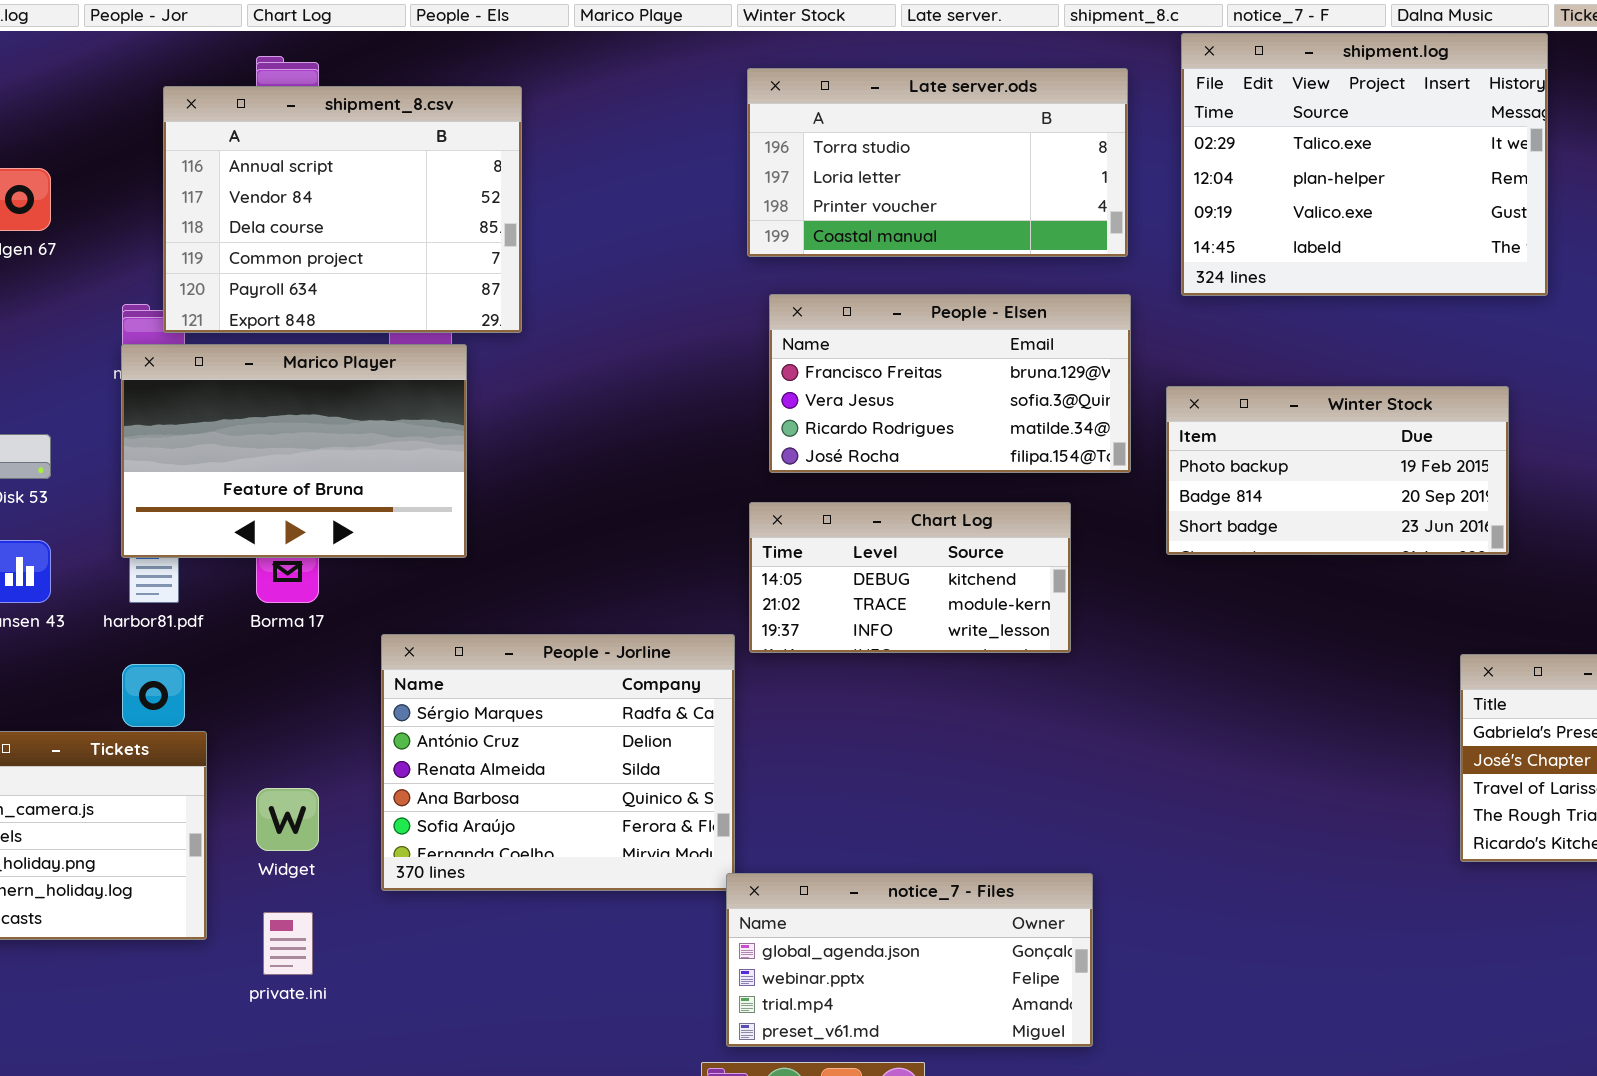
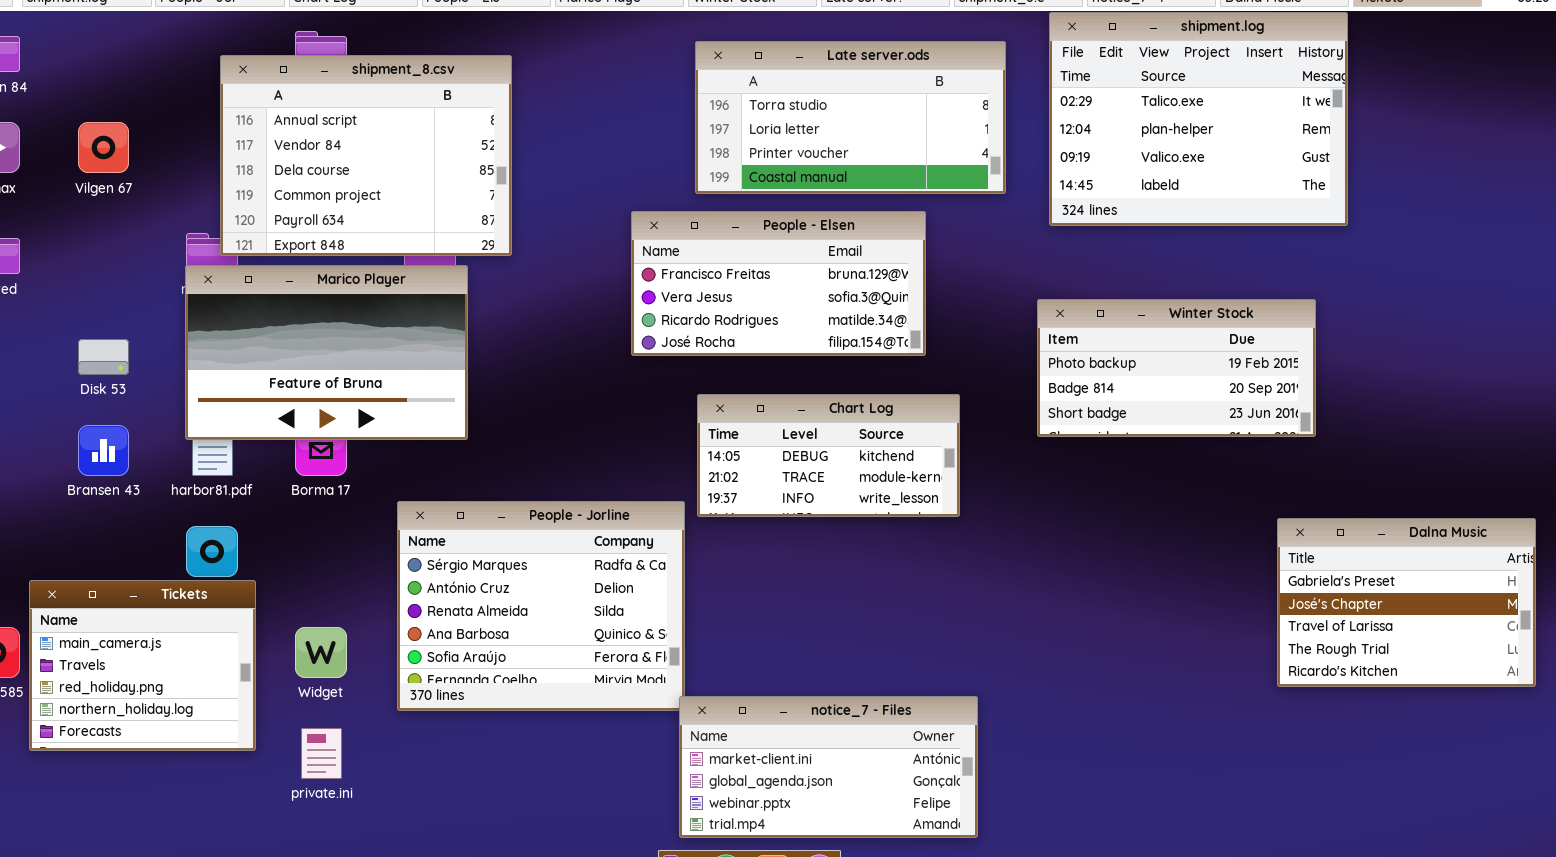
People - Elsen: [769,294,1131,473] -> [631,211,926,356], moved
notice_7 - Files: [726,873,1093,1047] -> [679,696,978,838], scrolled up 1 row

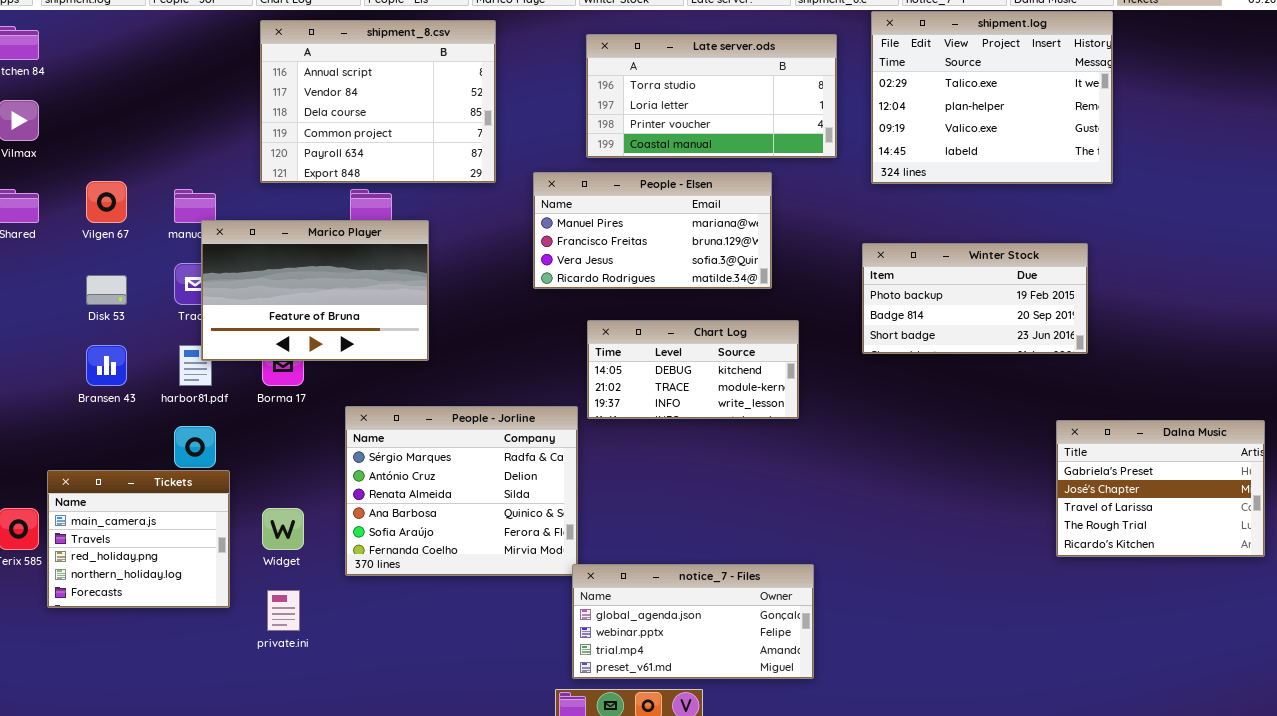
shipment_8.csv: [220,55,512,256] -> [260,20,496,183], moved
Vilgen 67: [78,122,129,173] -> [86,181,127,223], moved
People - Elsen: [631,211,926,356] -> [533,172,772,289], scrolled up 1 row
Marico Player: [185,265,468,440] -> [201,220,429,361], moved
notice_7 - Files: [679,696,978,838] -> [572,564,814,679], scrolled down 1 row

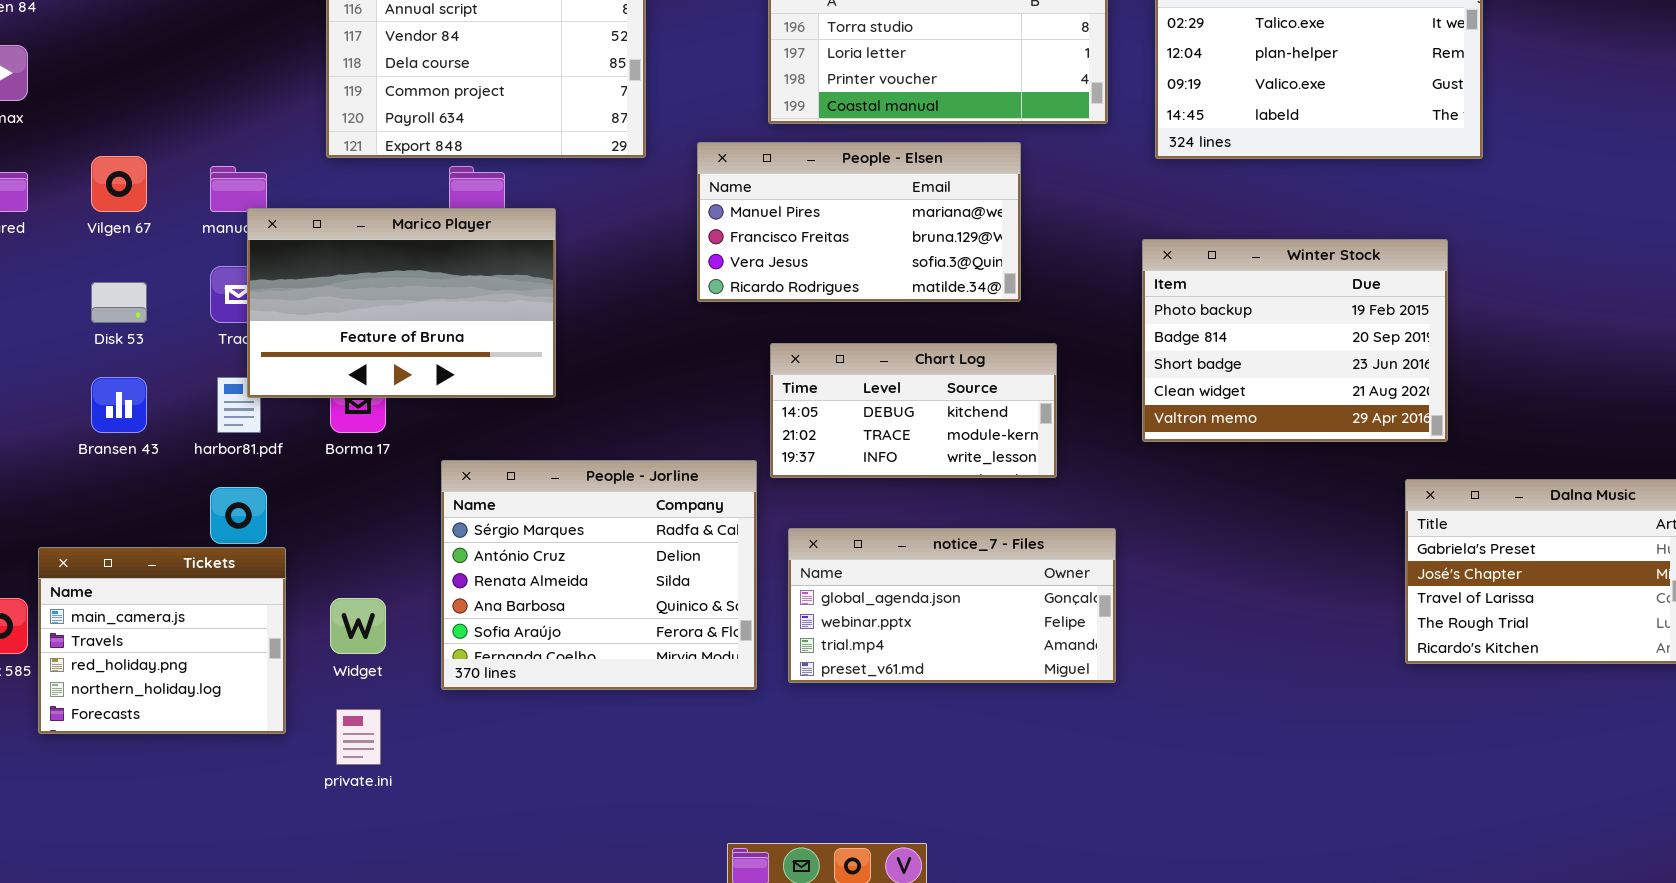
Winter Stock: [862,243,1088,354] -> [1142,239,1448,442], resized
notice_7 - Files: [572,564,814,679] -> [788,528,1116,683], moved

